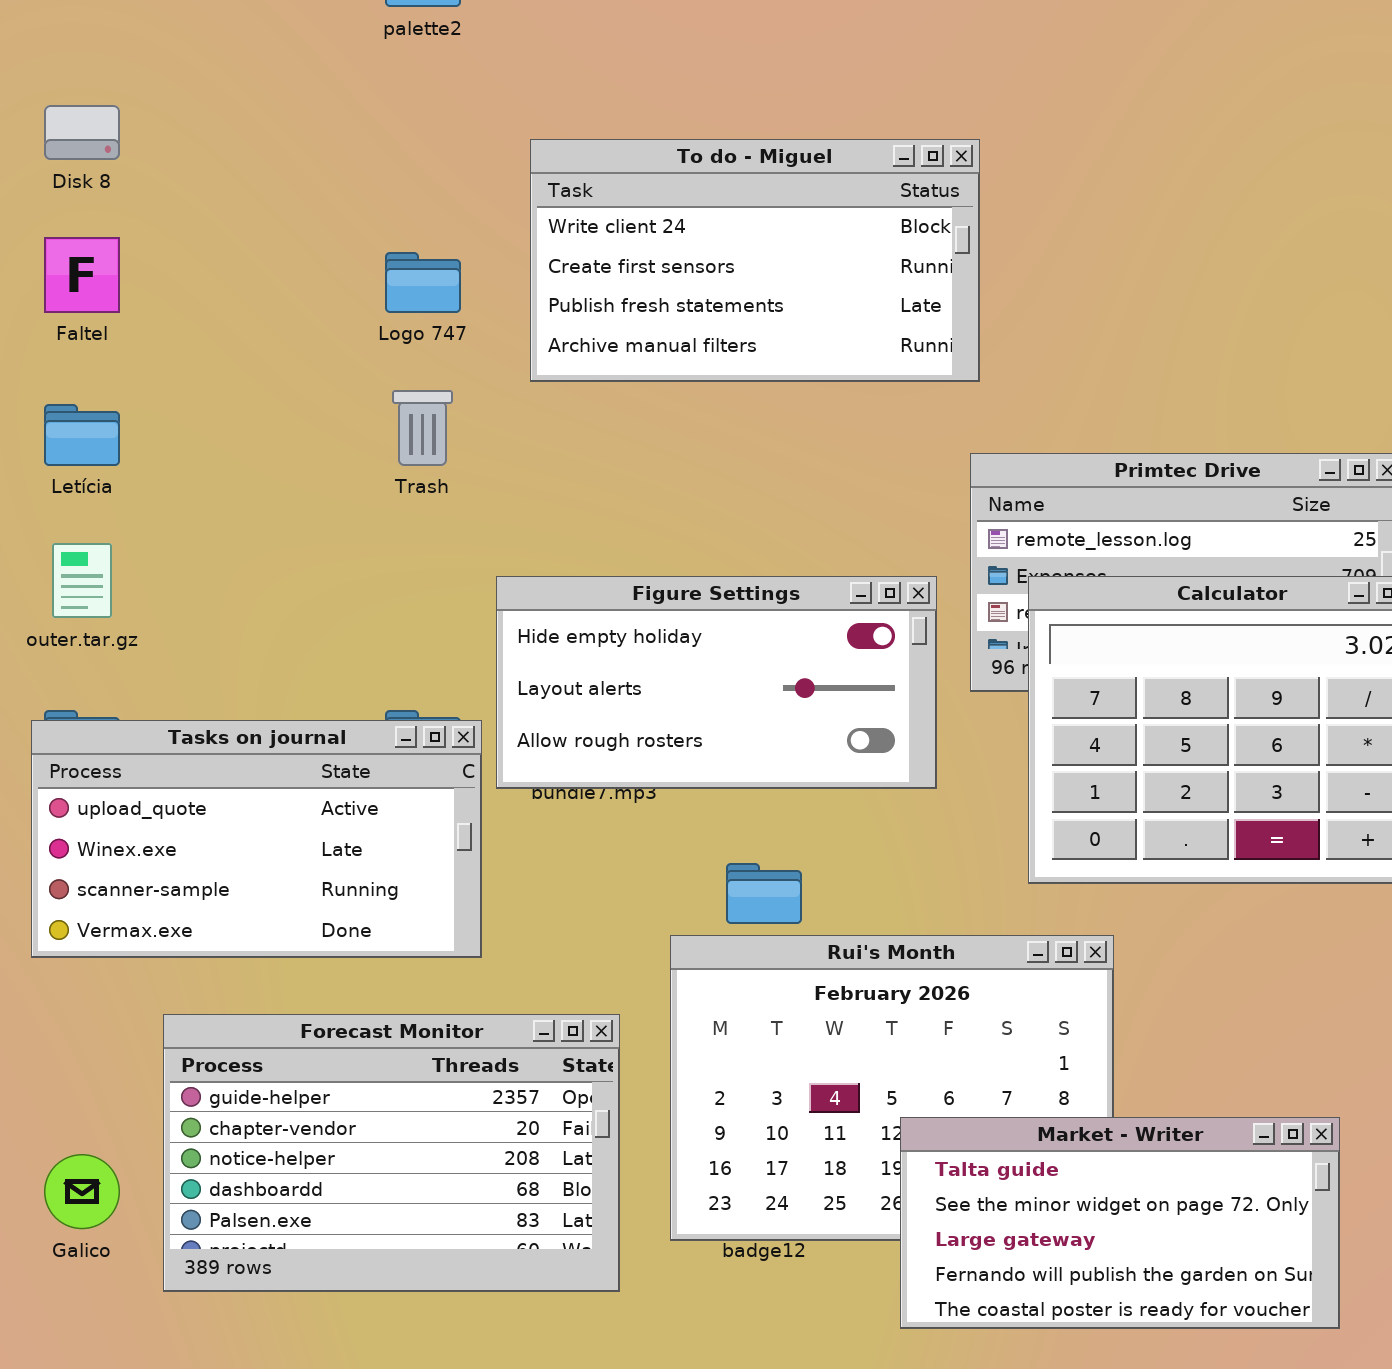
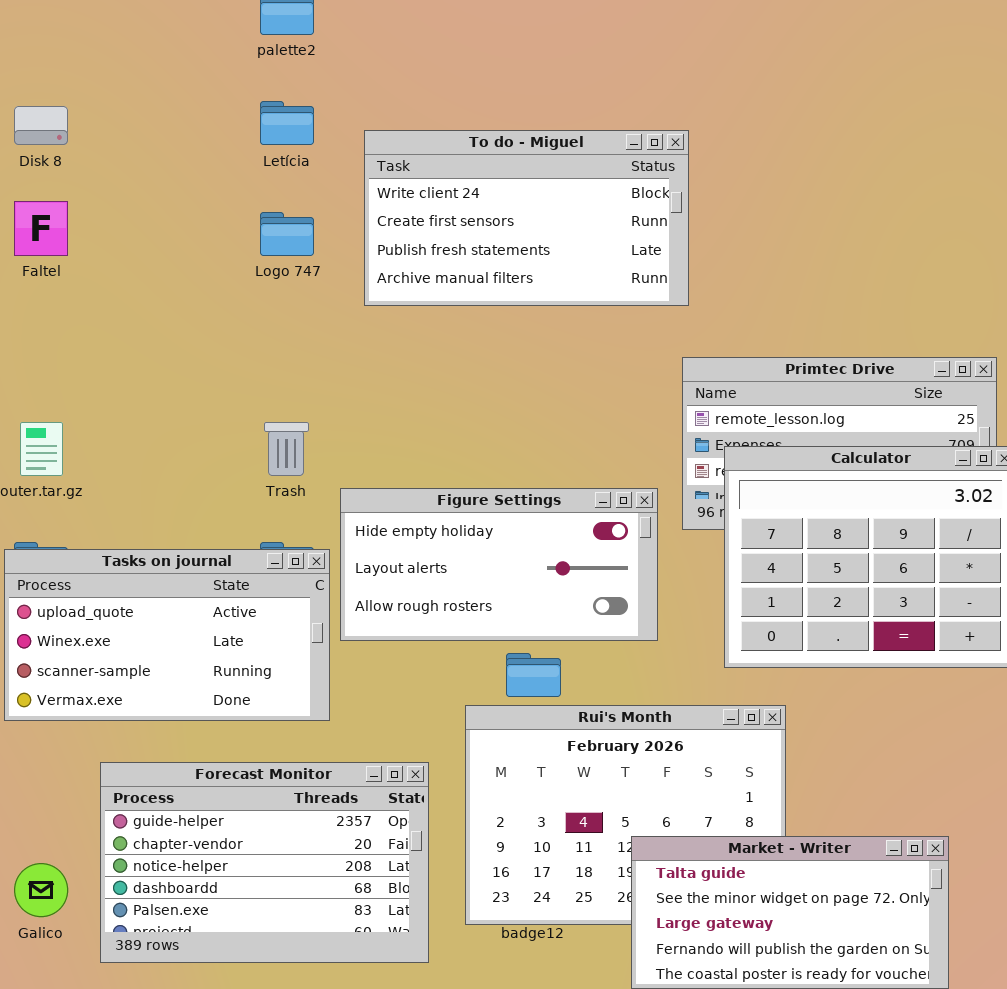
Trash: [392,390,453,466] -> [264,422,309,476], moved
Letícia: [44,404,120,466] -> [260,101,314,145], moved
Figure Settings: [496,576,937,789] -> [340,488,658,641], moved

